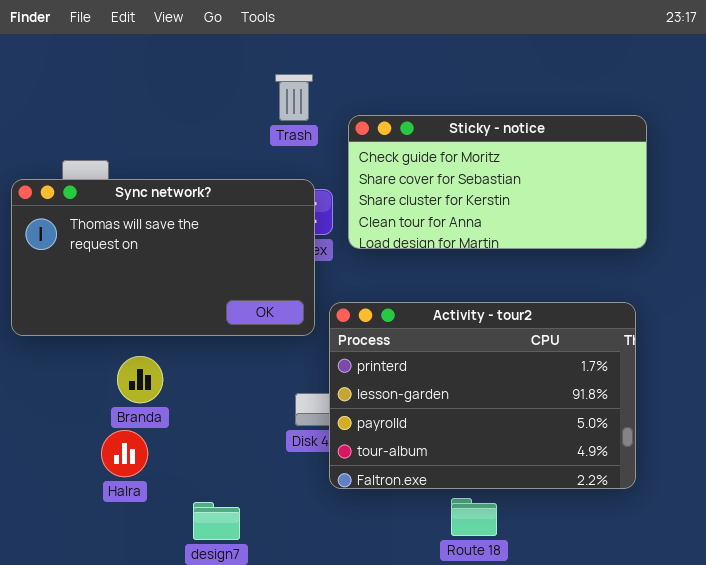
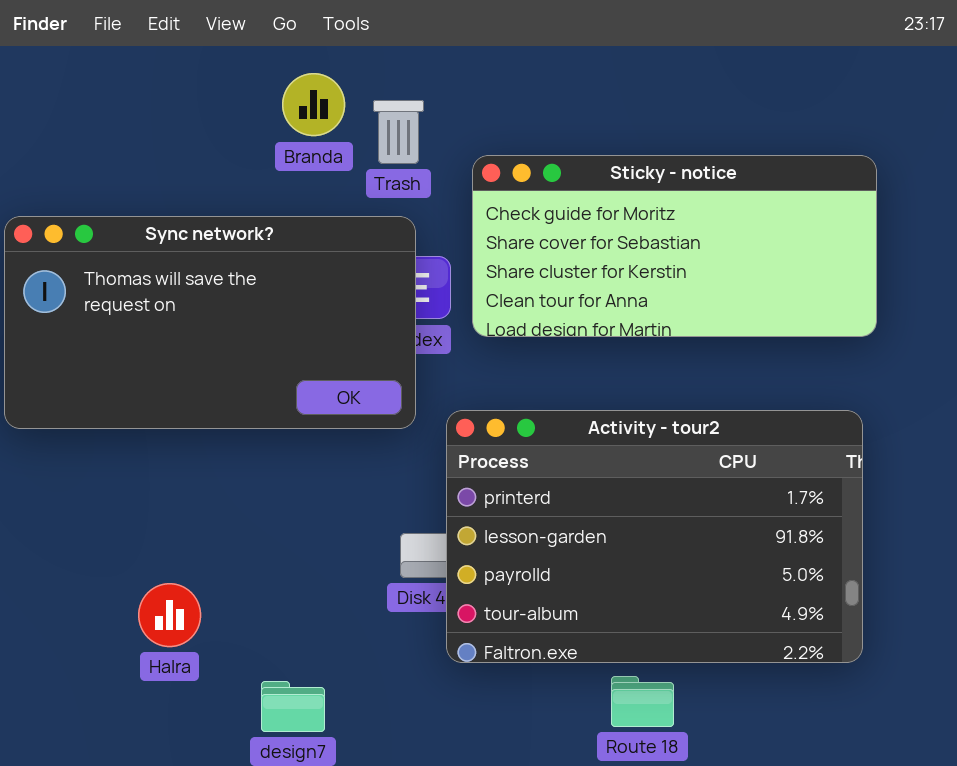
Sync network?: [11,179,315,336] -> [4,216,416,429], moved
Branda: [117,356,163,403] -> [282,73,345,136], moved

